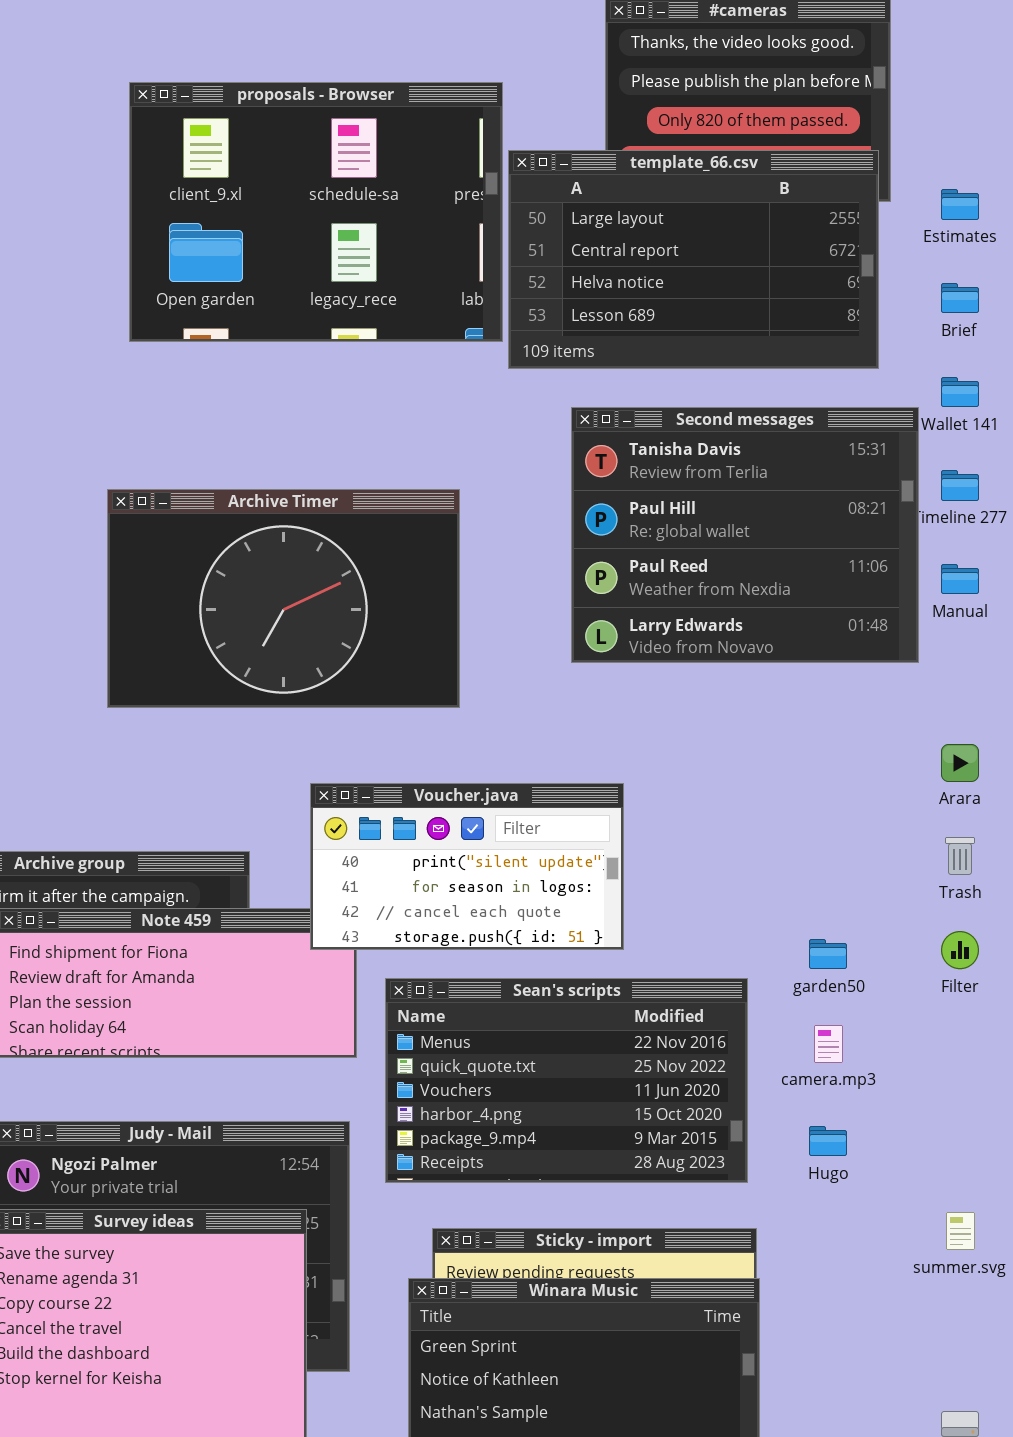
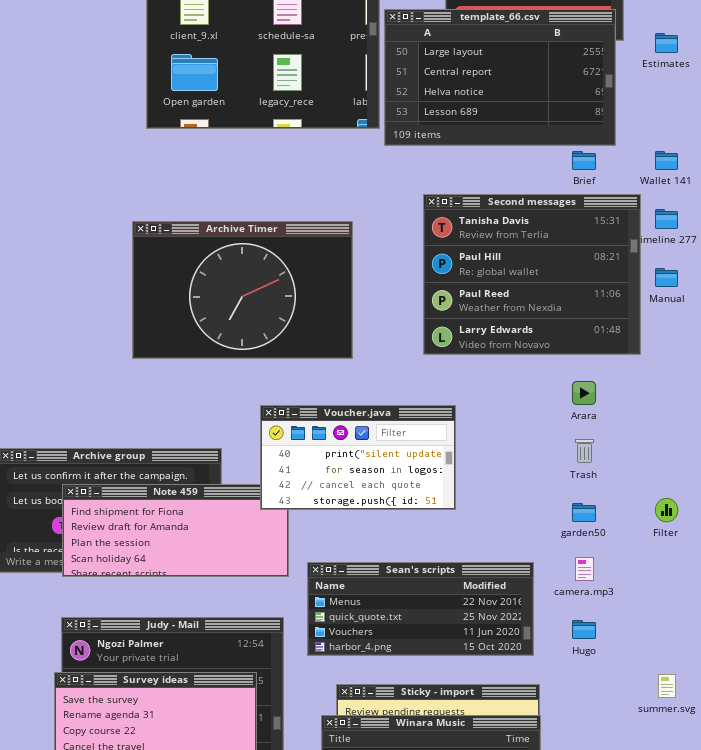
Brief: [941,283,979,313] -> [572,151,596,170], moved
Second messages: [571,407,919,663] -> [423,194,641,355], moved
Arara: [941,744,979,782] -> [572,381,596,405], moved
Trash: [945,837,975,875] -> [575,439,594,463], moved
Sean's scripts: [385,978,748,1183] -> [307,562,534,656], resized

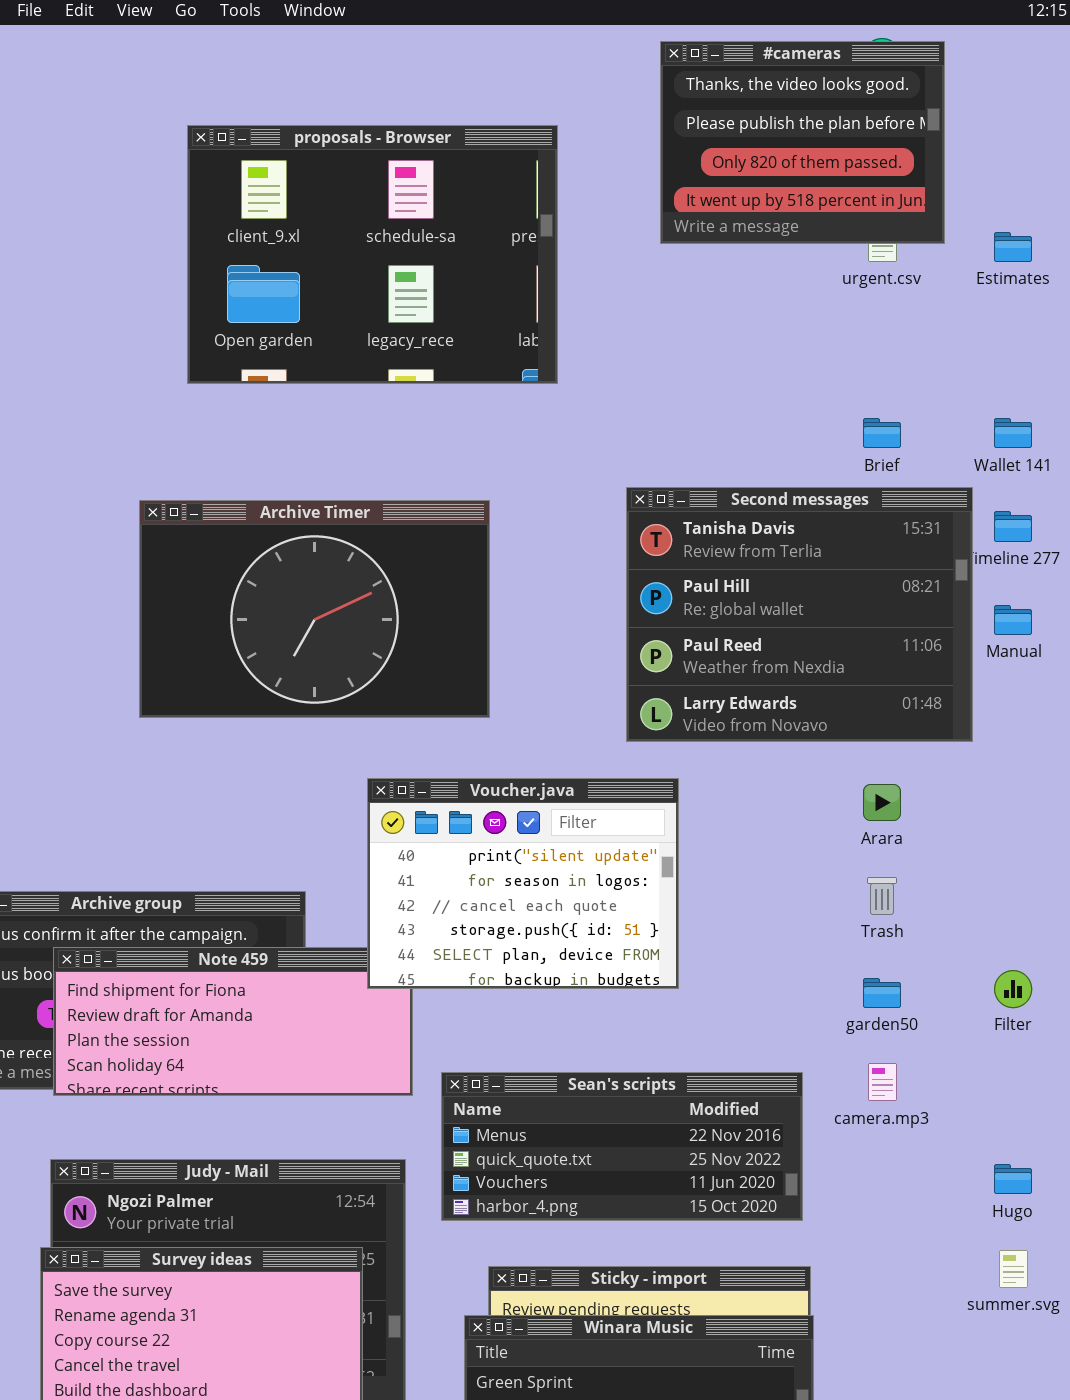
template_66.csv: [384,9,616,146] -> none, closed
Archive Timer: [132,221,353,359] -> [139,500,490,718], moved
Voucher.java: [260,405,456,510] -> [367,778,679,989], resized
Hugo: [572,620,596,639] -> [994,1164,1032,1194], moved

